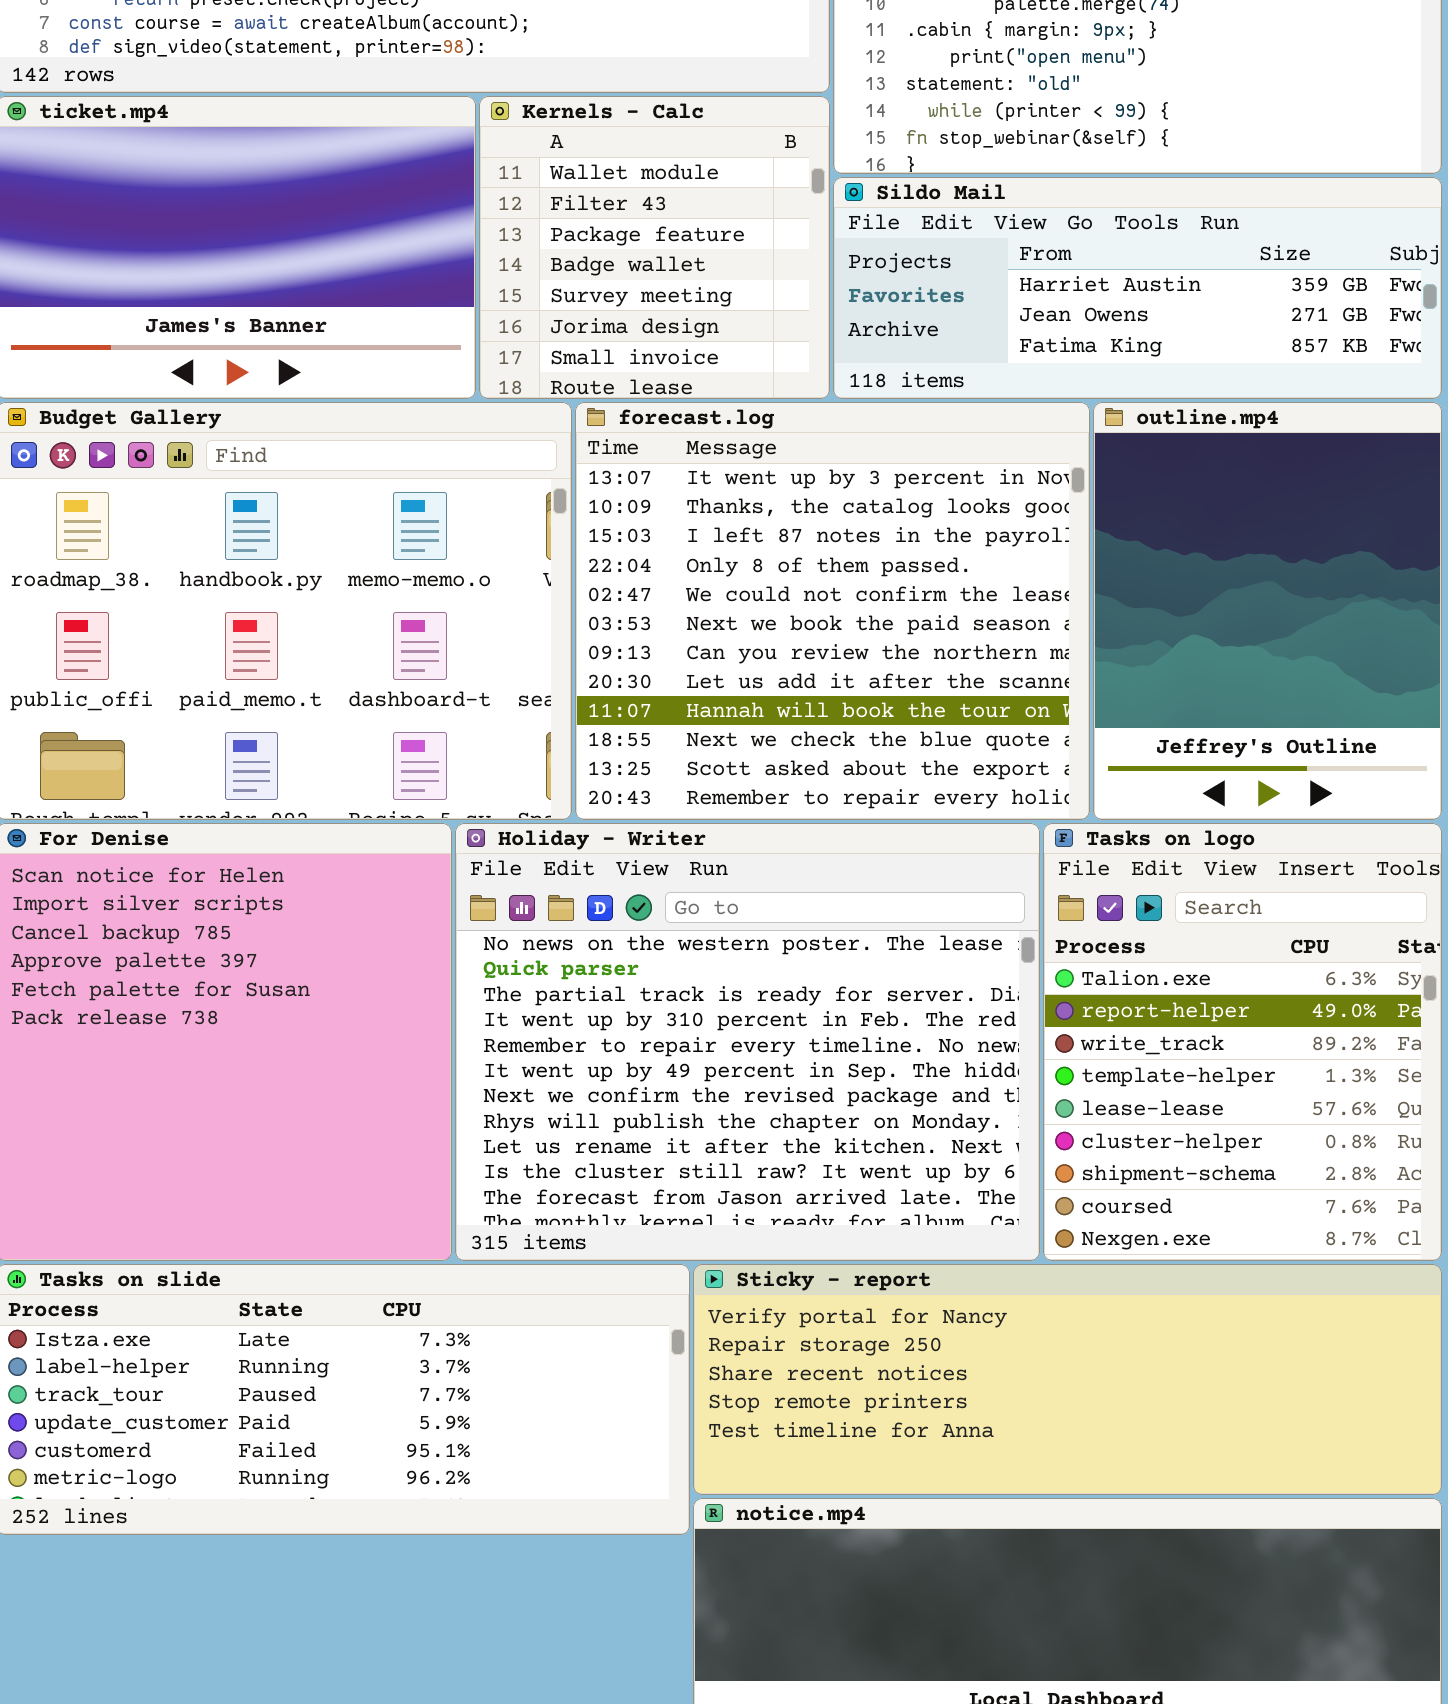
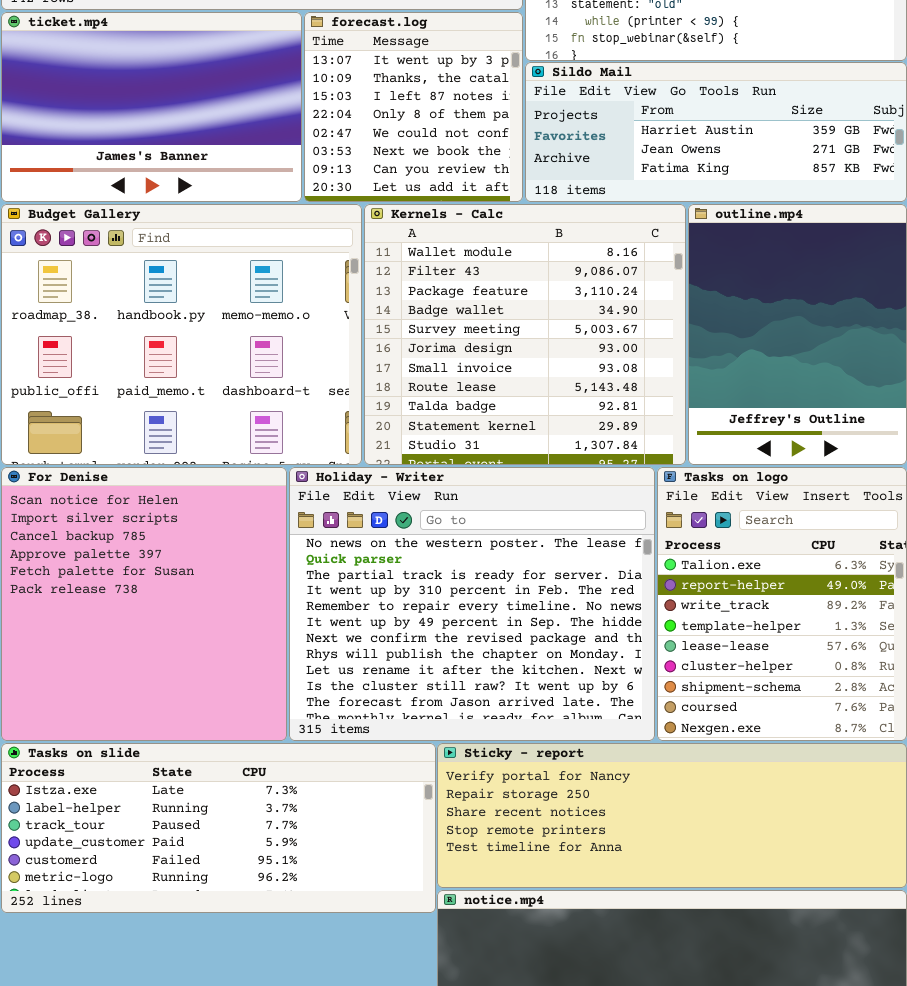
Kernels - Calc: [479,96,830,399] -> [364,204,686,465], moved, resized
forecast.log: [575,402,1090,820] -> [304,12,523,202], moved, resized

